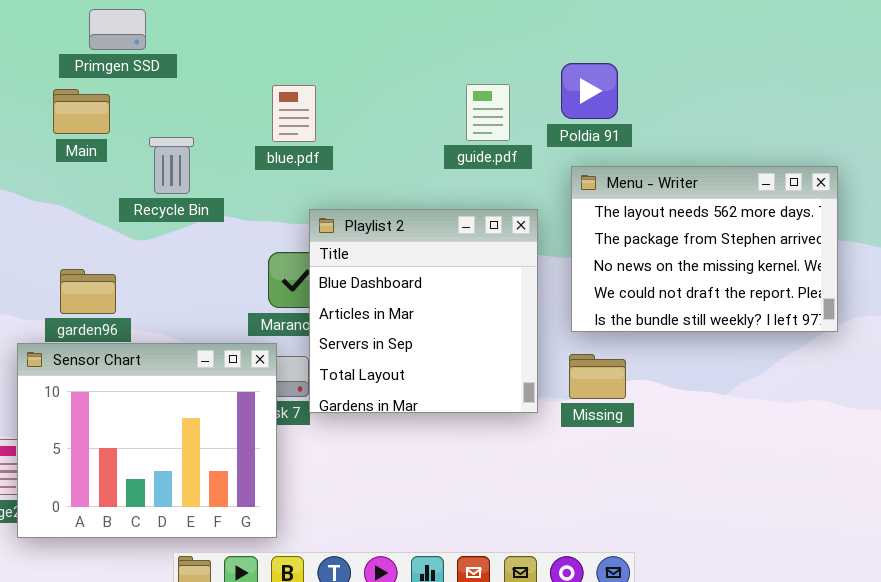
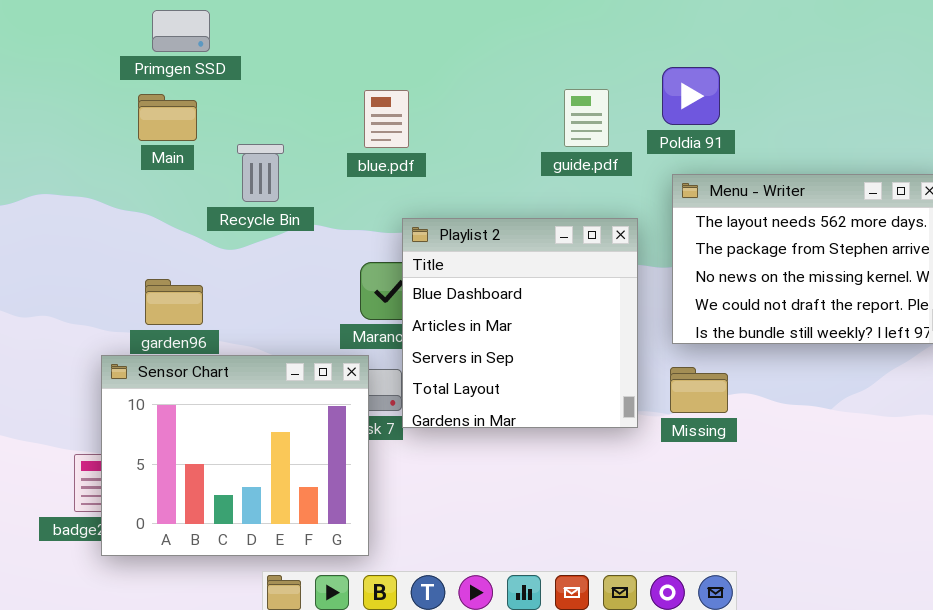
Primgen SSD: [89,9,146,50] -> [152,10,210,52], moved

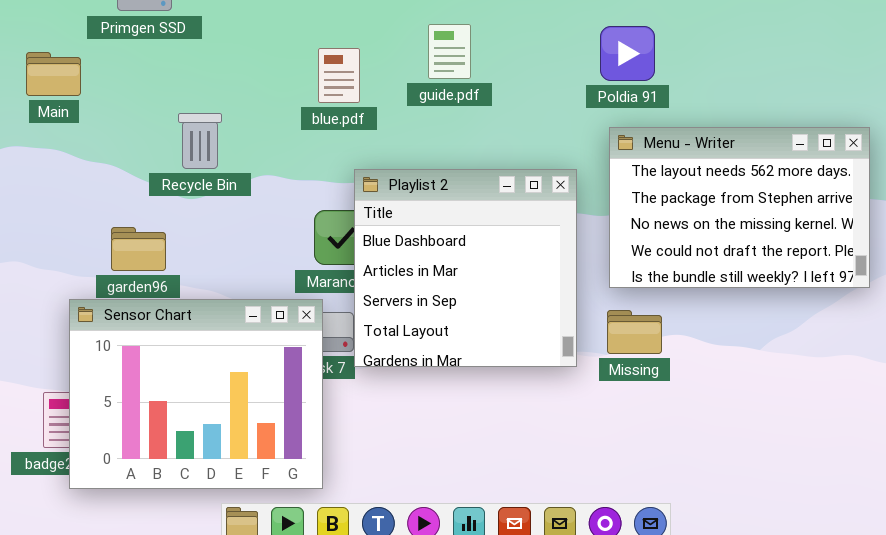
guide.pdf: [564,89,609,147] -> [428,24,471,79], moved
Main: [138,94,197,141] -> [26,52,81,96], moved
Recycle Bin: [237,144,284,202] -> [178,113,222,169], moved

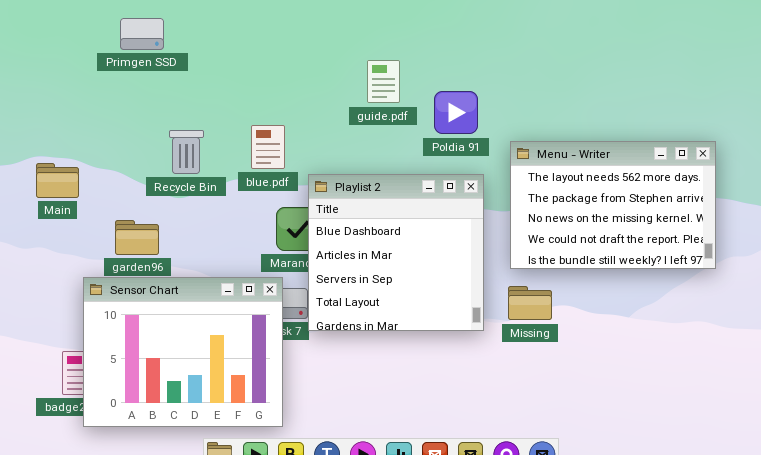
Poldia 91: [600,26,655,81] -> [434,91,478,134], moved
blue.pdf: [318,48,360,103] -> [251,125,285,169], moved
Main: [26,52,81,96] -> [36,163,79,198], moved

